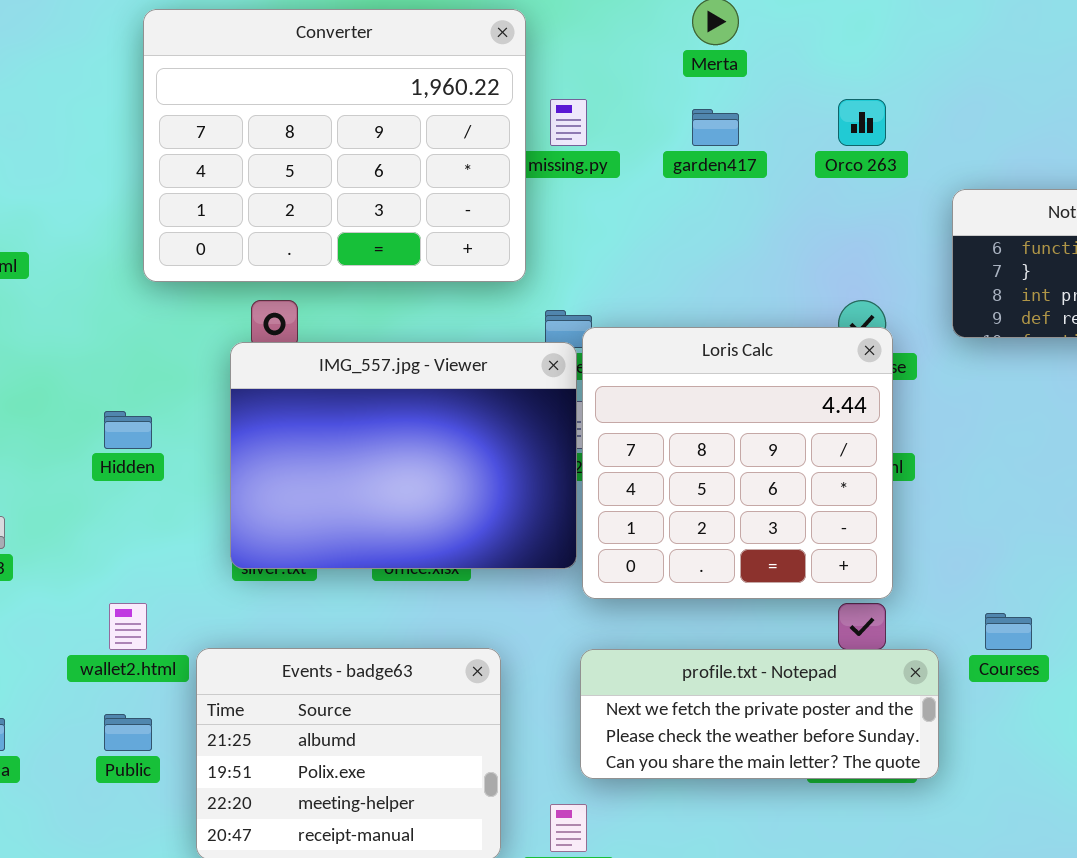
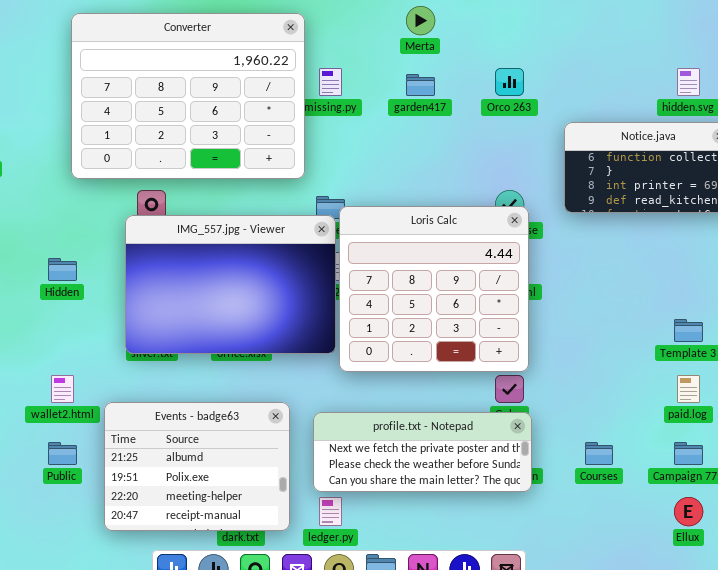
Courses: [985,613,1032,650] -> [585,442,613,465], moved
profile.txt - Notepad: [580,649,939,779] -> [313,412,532,492], moved

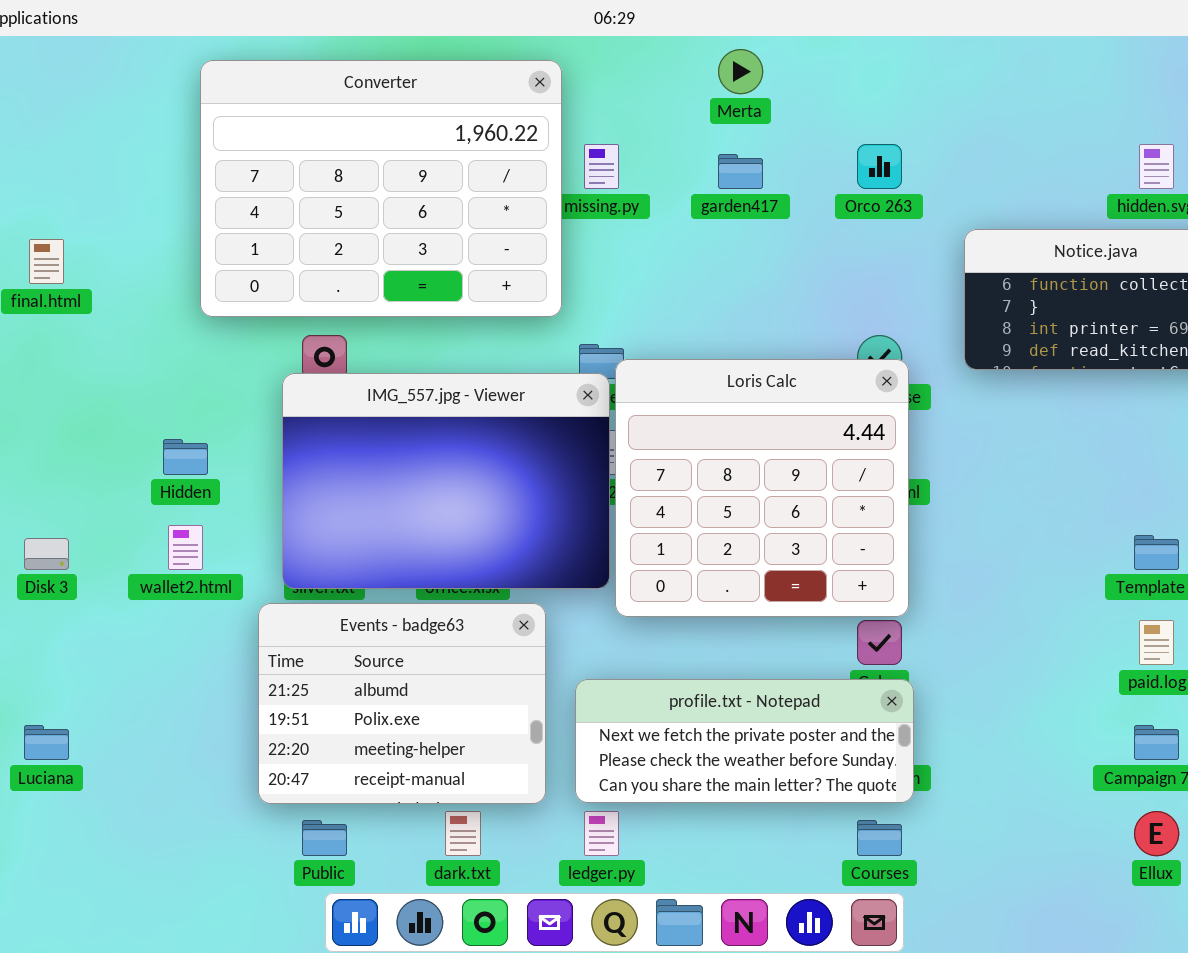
wallet2.html: [51,375,74,403] -> [168,525,203,570], moved
Events - badge63: [104,402,290,531] -> [258,603,546,804], moved
Public: [48,442,77,465] -> [302,820,347,856], moved
Courses: [585,442,613,465] -> [857,820,902,856], moved

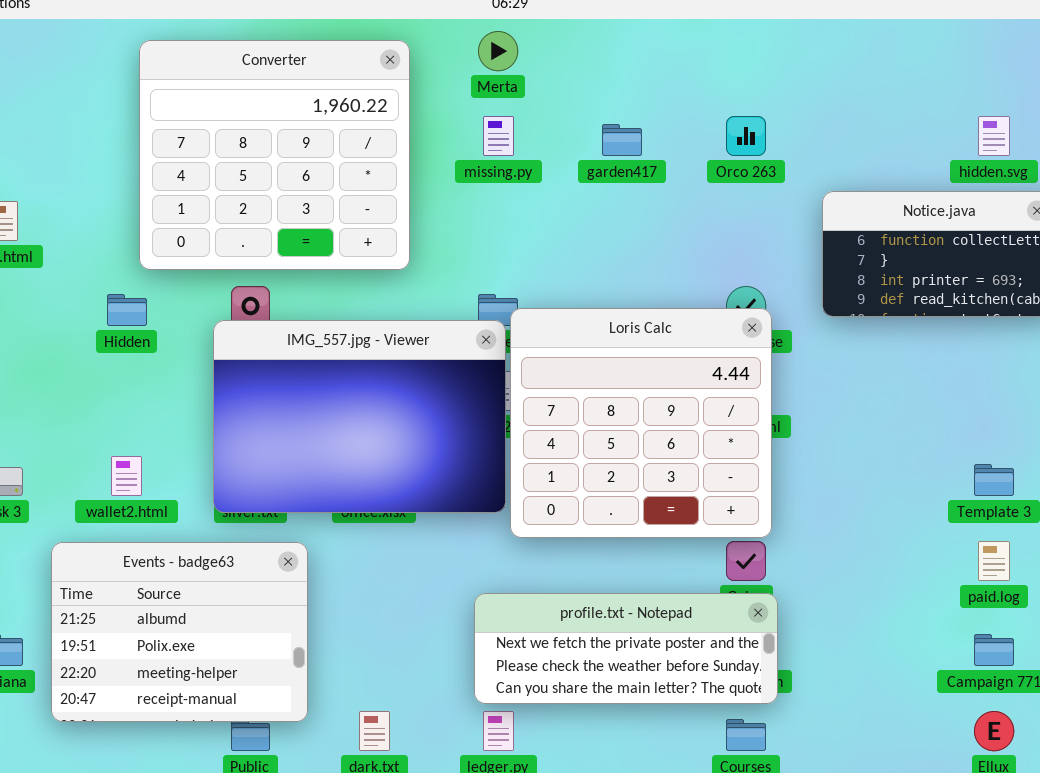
Merta: [718,49,763,94] -> [478,31,518,71], moved
Converter: [200,60,562,317] -> [139,40,410,270], resized
Hidden: [163,439,208,475] -> [107,294,147,326], moved
Events - badge63: [258,603,546,804] -> [51,542,308,722], moved

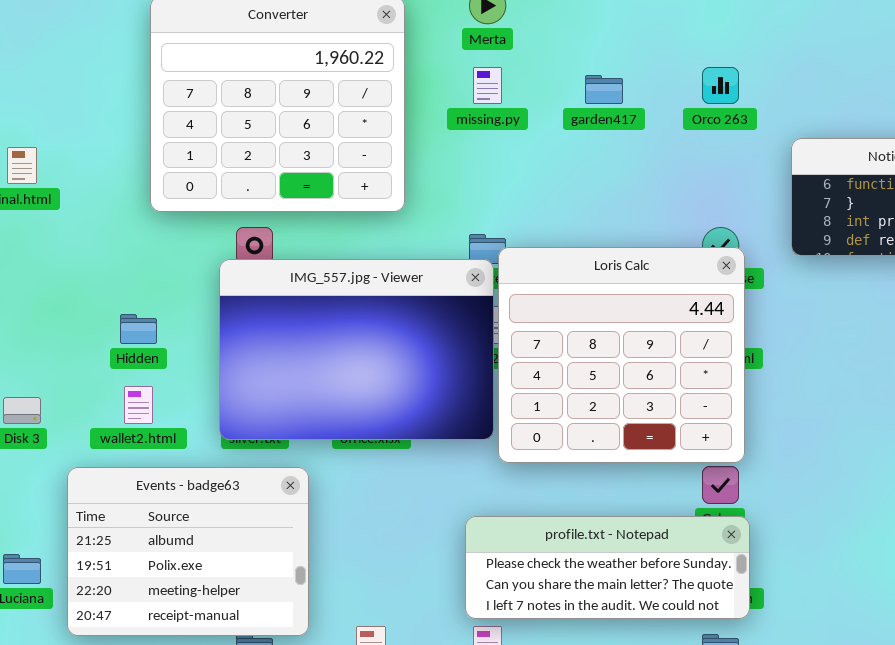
Hidden: [107,294,147,326] -> [120,314,157,344], moved
profile.txt - Notepad: [474,593,778,704] -> [465,516,750,619], scrolled down 1 row

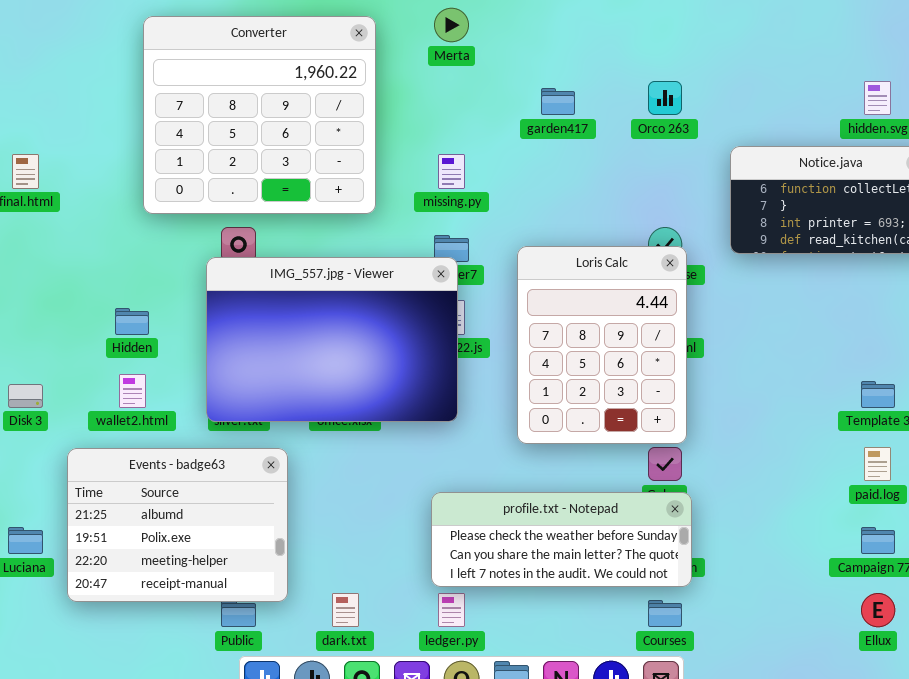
missing.py: [473,67,502,104] -> [438,154,465,189], moved
Loris Calc: [498,247,745,463] -> [517,246,687,444], resized

